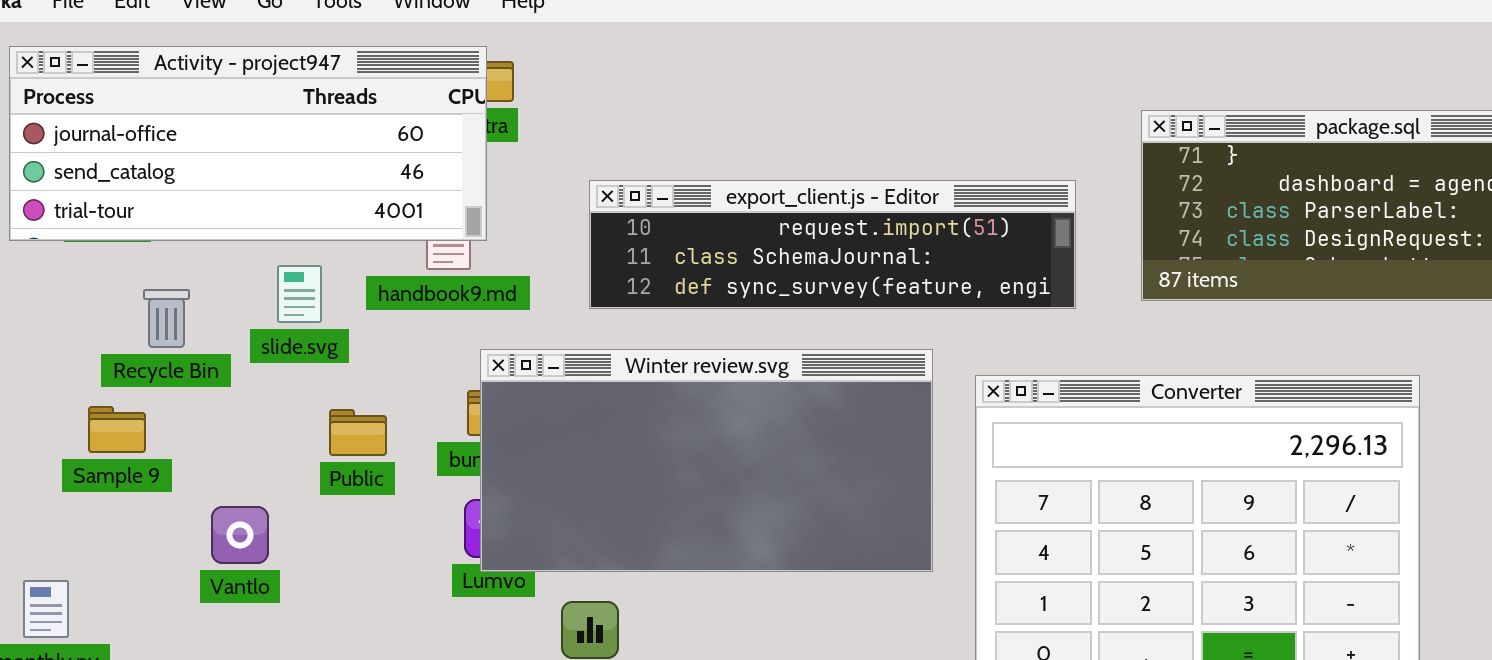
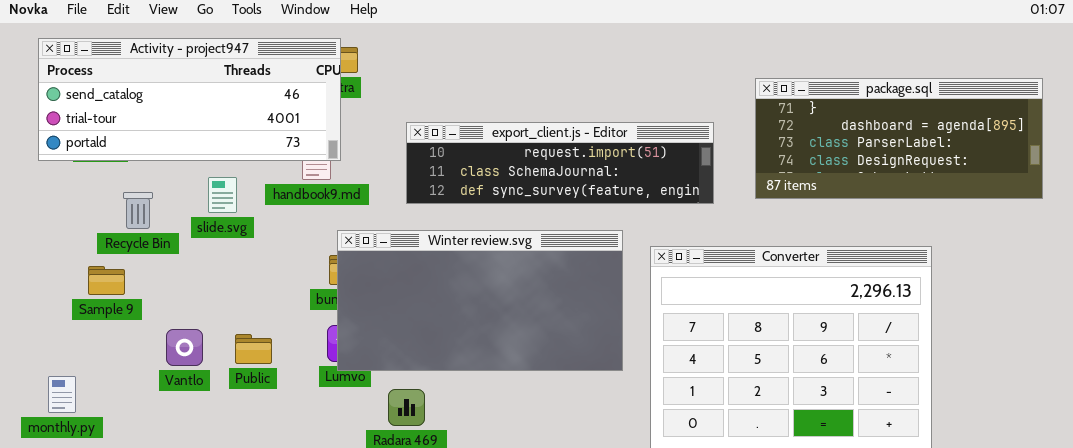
Activity - project947: [9,46,487,241] -> [38,38,341,161], scrolled down 1 row
Public: [329,409,387,456] -> [235,334,272,364], moved

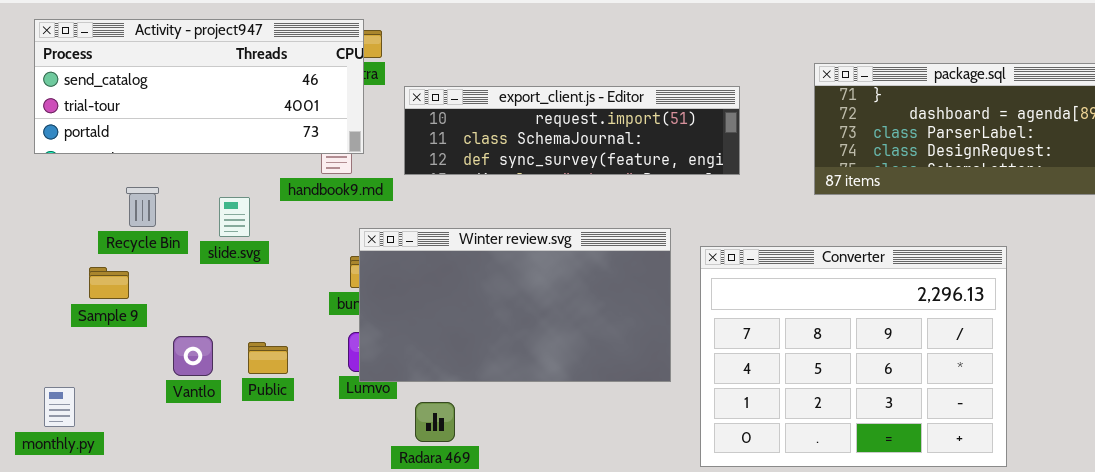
export_client.js - Editor: [406,122,714,204] -> [404,86,740,175], moved
slide.svg: [208,177,237,213] -> [219,197,250,237], moved

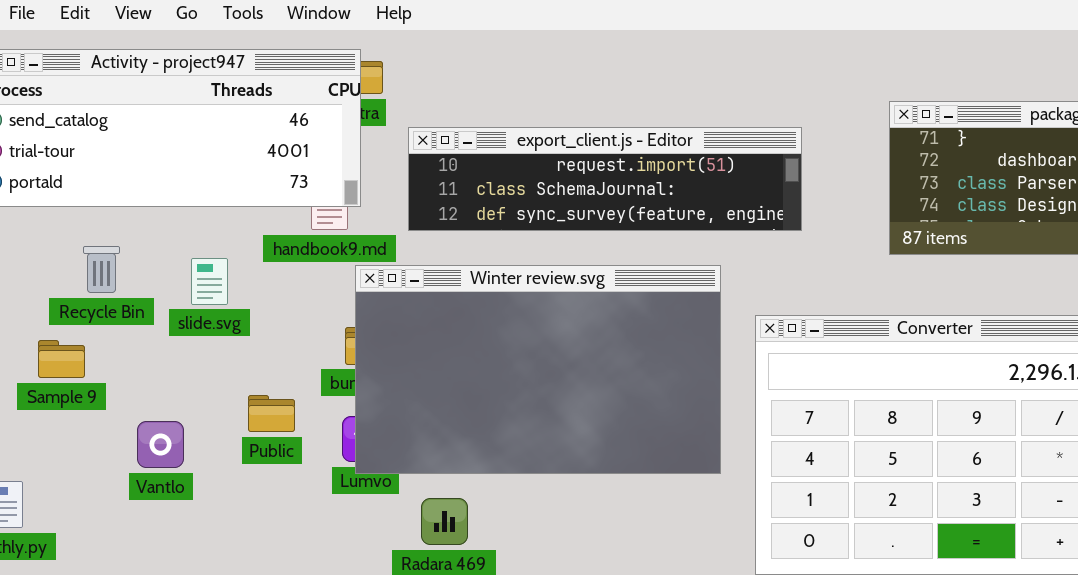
Winter review.svg: [359,228,671,382] -> [355,265,721,474], resized
Public: [248,342,288,374] -> [248,395,295,432], moved

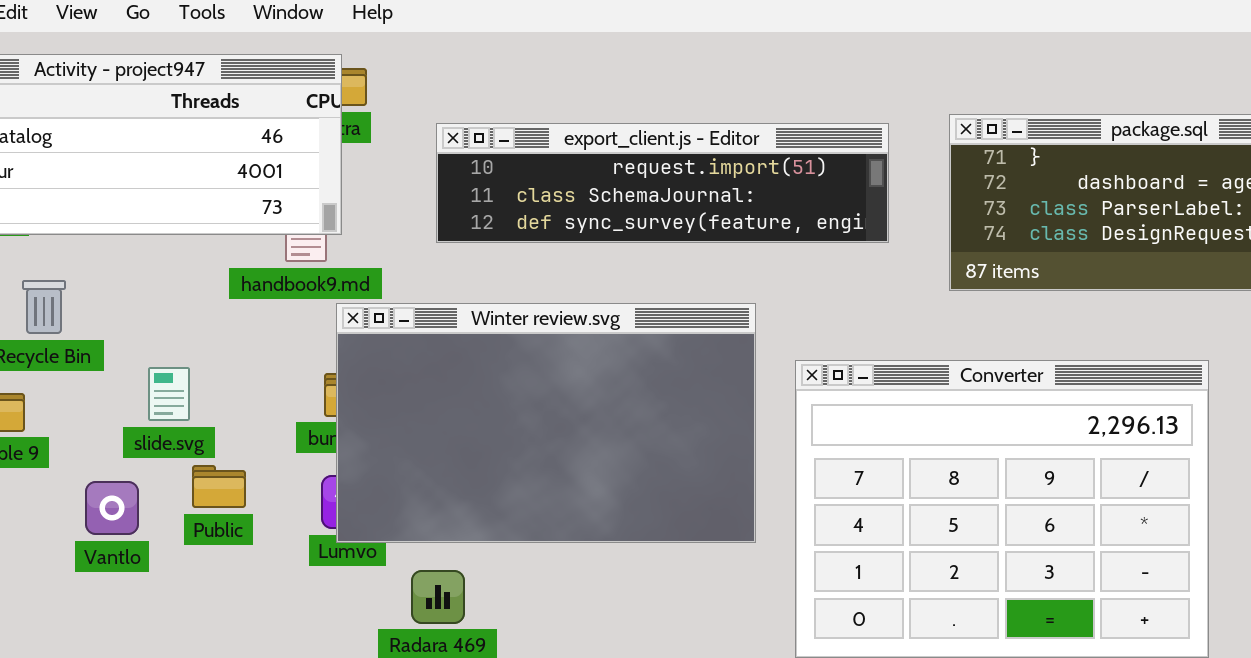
export_client.js - Editor: [408,127,802,231] -> [436,123,889,243], moved
slide.svg: [191,258,228,305] -> [148,367,190,421], moved
Public: [248,395,295,432] -> [192,465,246,508], moved

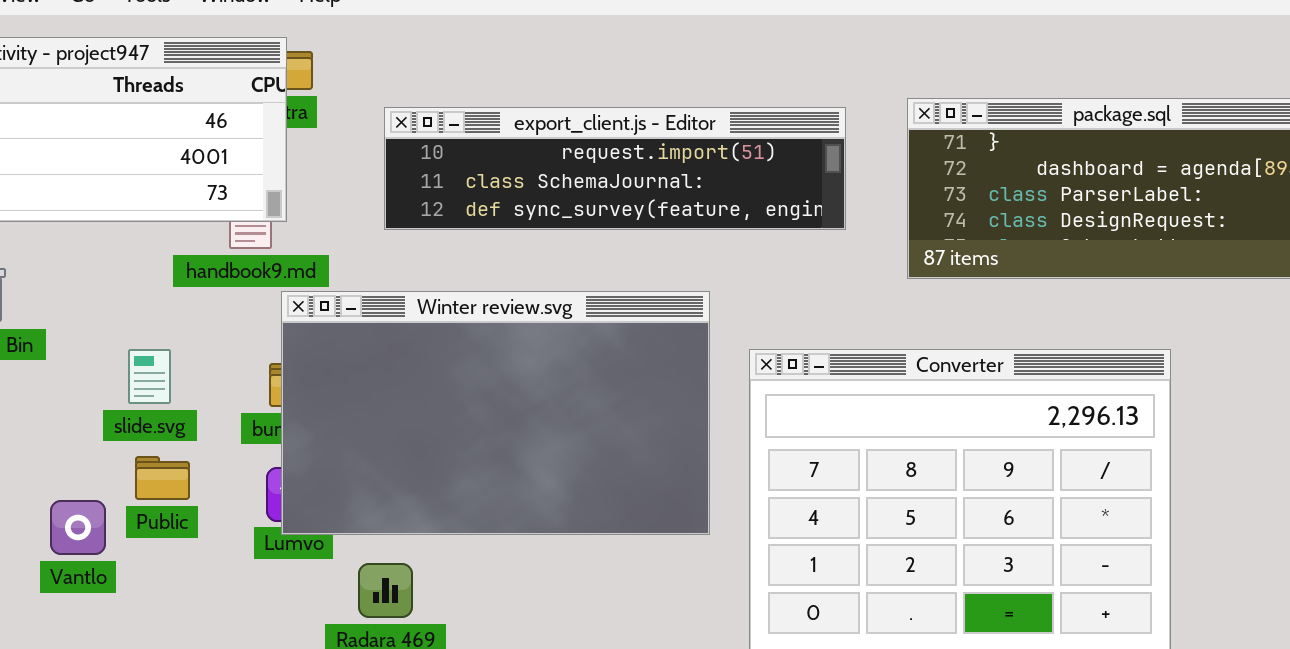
slide.svg: [148,367,190,421] -> [128,349,171,404], moved
Vantlo: [85,481,139,535] -> [50,500,106,555], moved

